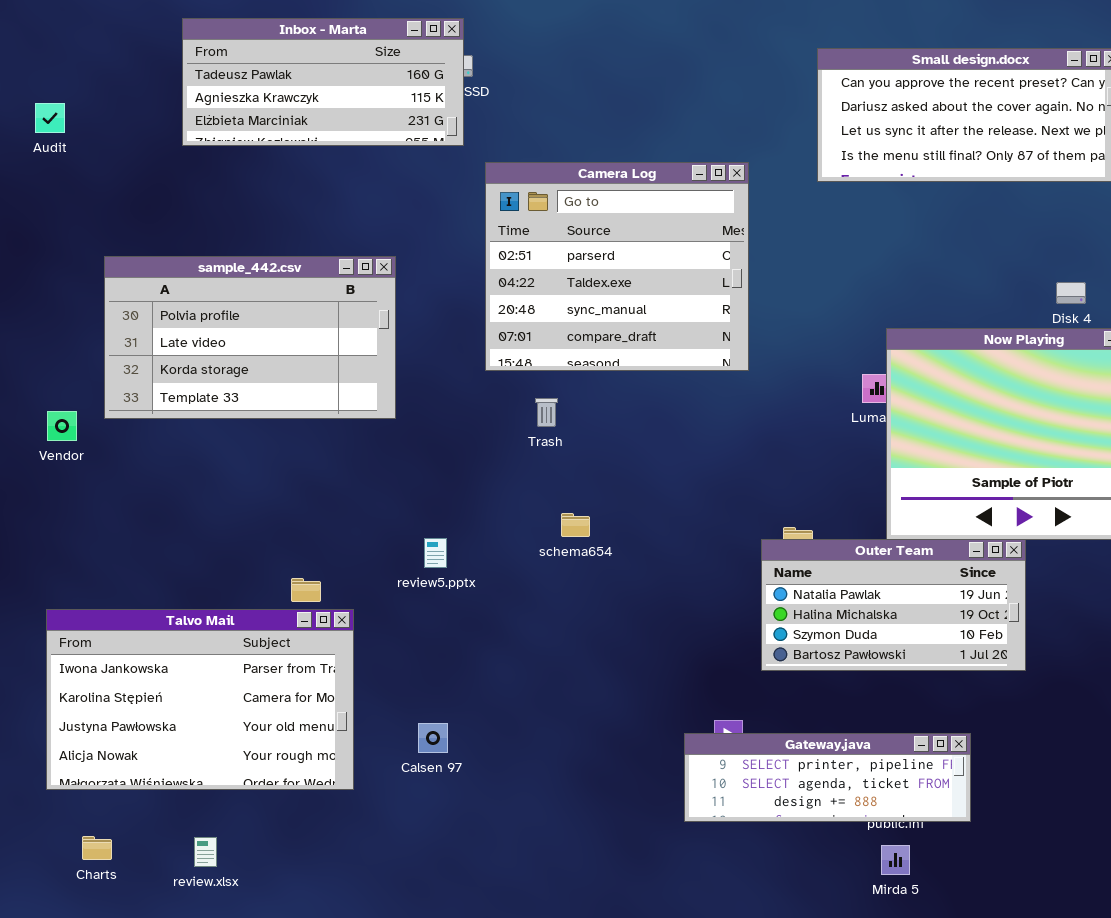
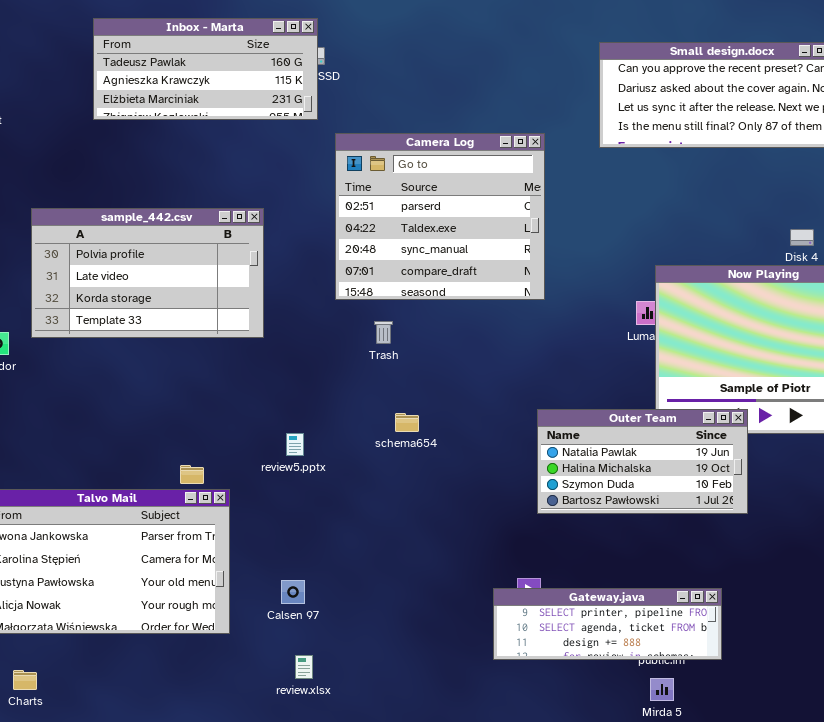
Outer Team: [761,539,1026,671] -> [537,409,748,514], moved
review.xlsx: [194,837,217,867] -> [295,655,313,679], moved

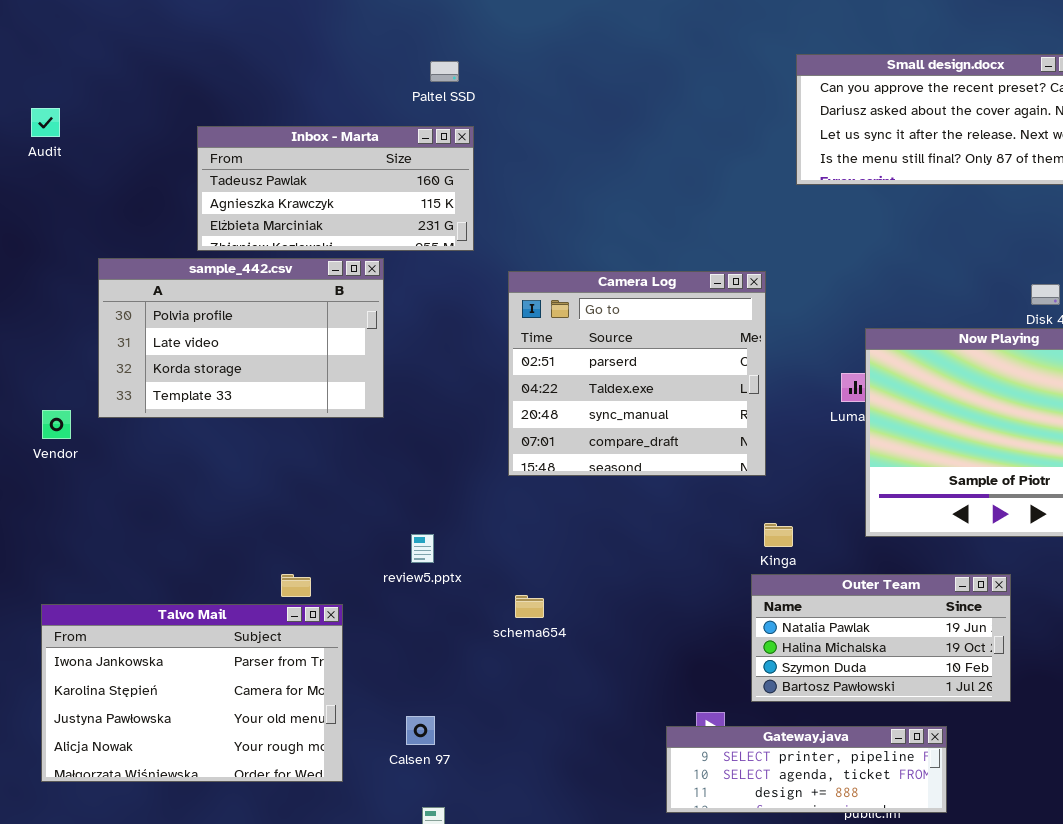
Inbox - Marta: [93,18,318,120] -> [197,126,474,251], moved
Camera Log: [335,133,545,300] -> [508,271,766,476], moved
Outer Team: [537,409,748,514] -> [751,574,1011,702], moved
schema654: [395,413,419,432] -> [515,595,544,618], moved

